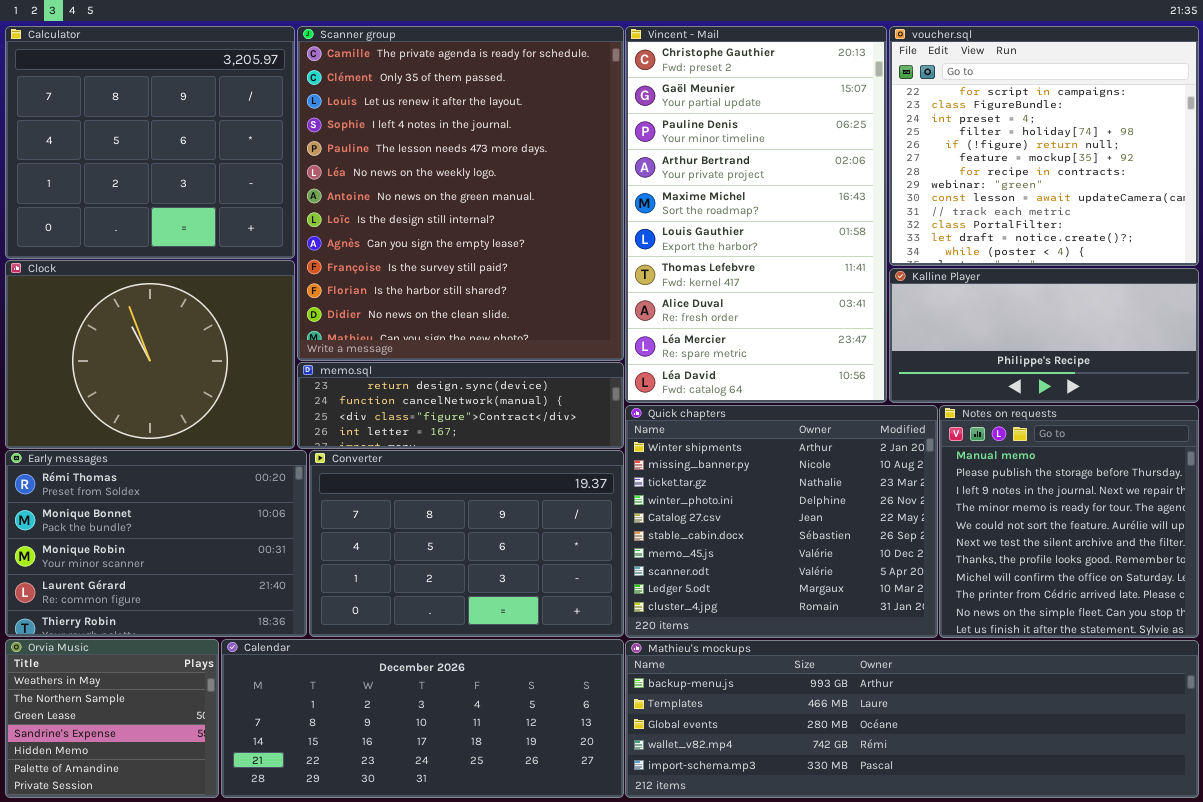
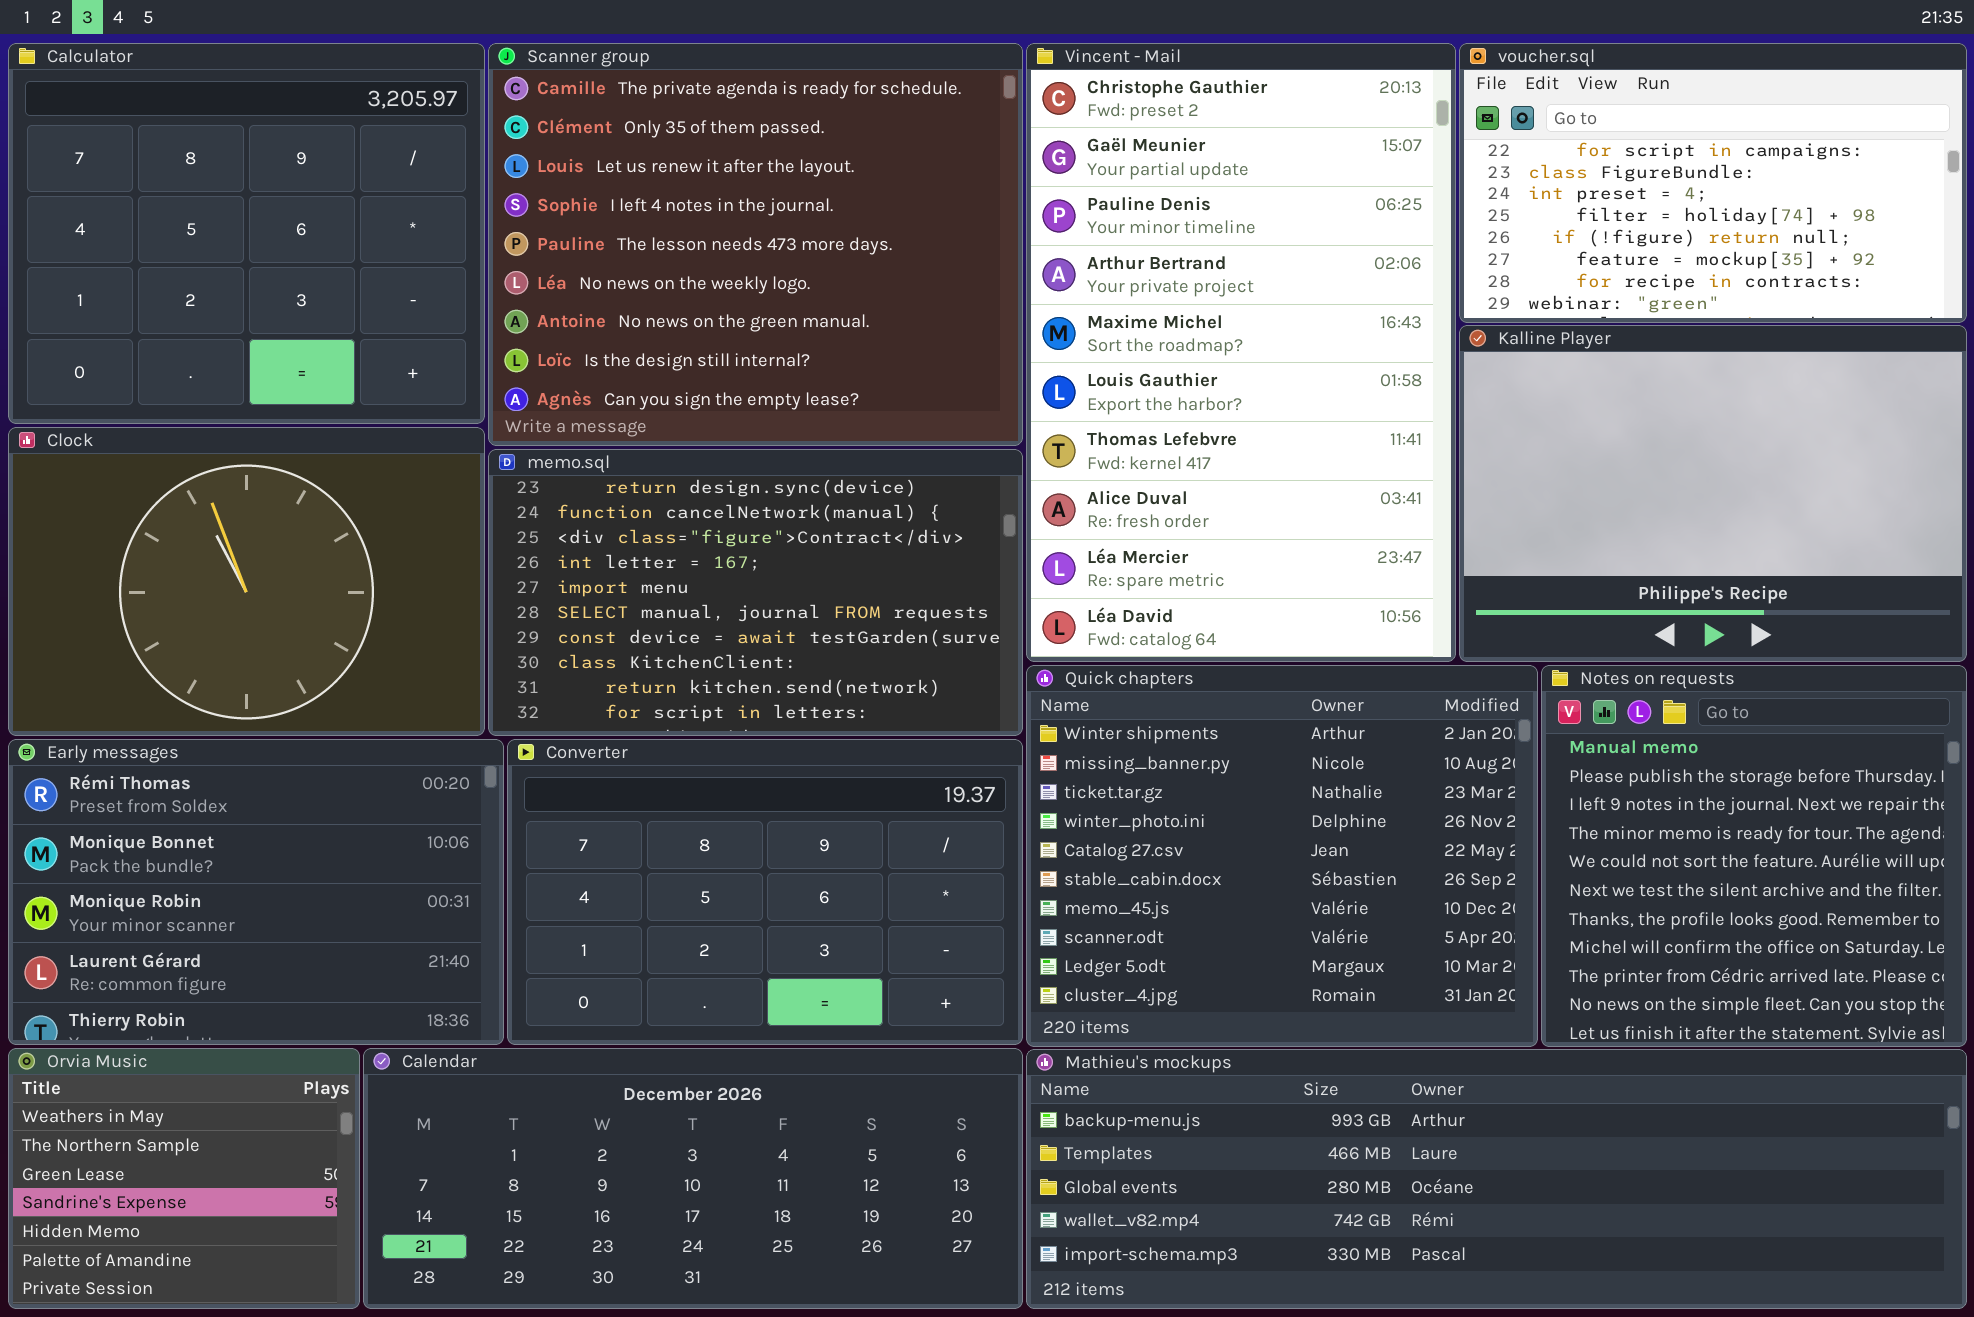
Scanner group: [297,26,624,361] -> [488,43,1023,446], resized
voucher.sql: [889,26,1199,266] -> [1459,43,1967,323], resized
Kalline Player: [889,268,1199,403] -> [1459,325,1967,662], resized
memo.sql: [297,362,624,449] -> [488,449,1023,736], resized

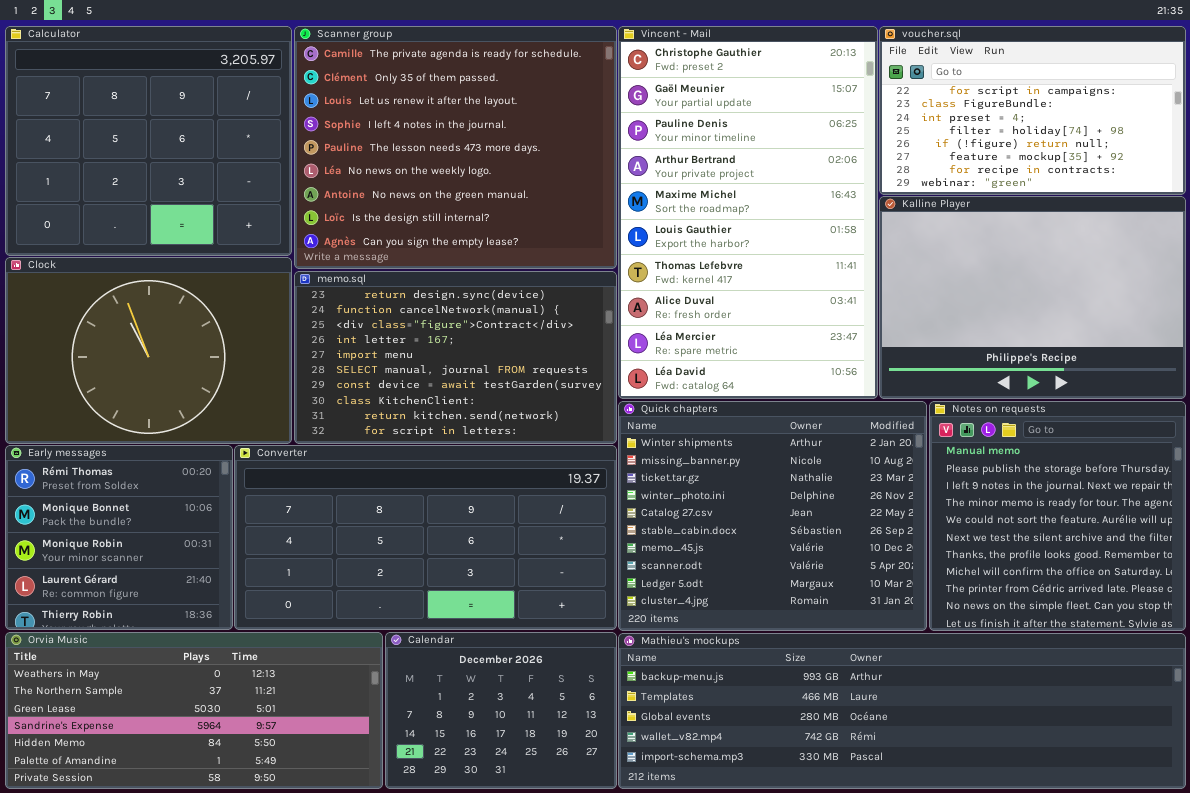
Early messages: [8,739,504,1045] -> [5,445,233,630], resized
Converter: [507,739,1023,1045] -> [234,445,617,630], resized
Orvia Music: [8,1048,360,1309] -> [5,632,383,789], resized
Calendar: [363,1048,1023,1309] -> [385,632,617,789], resized

